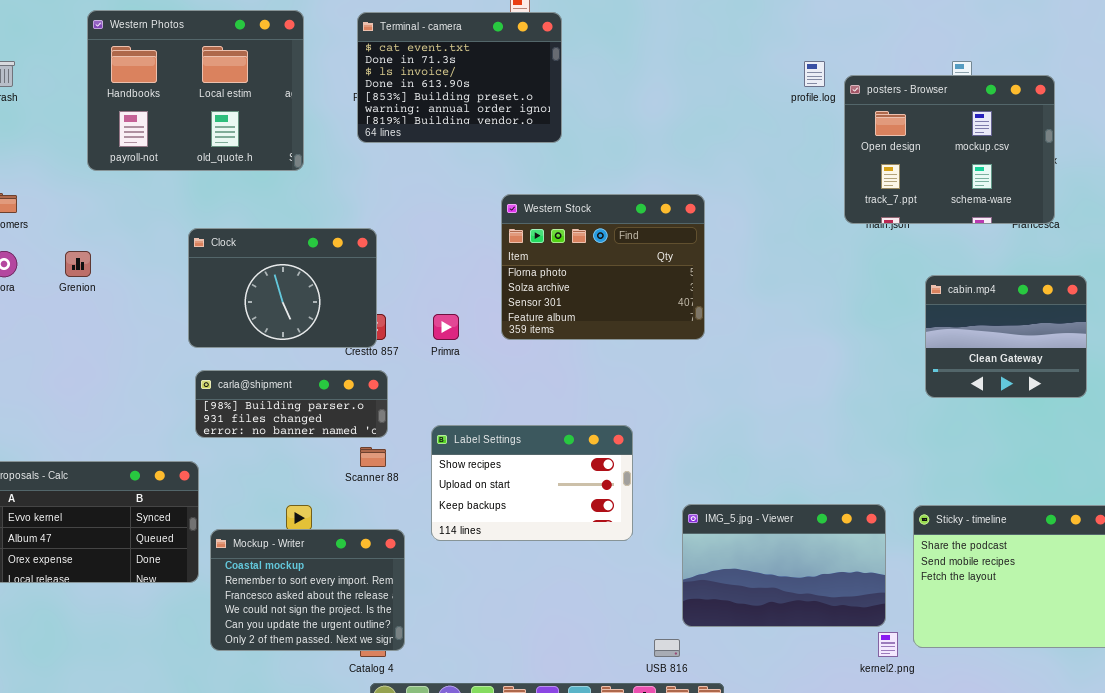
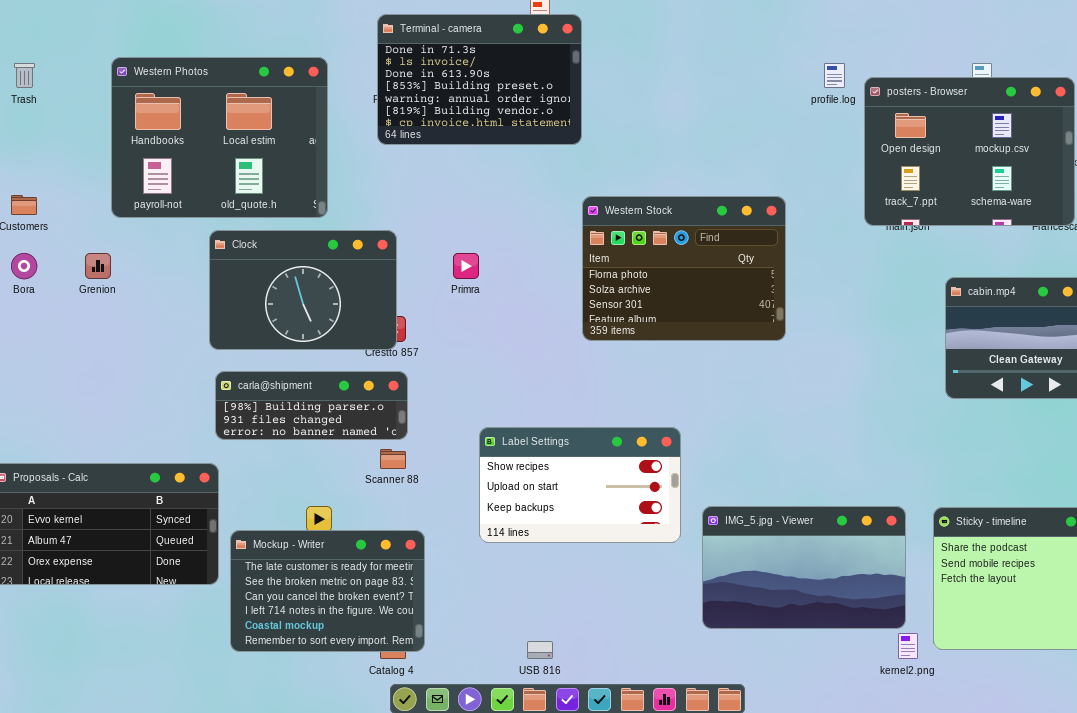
Western Photos: [87,10,304,171] -> [111,57,328,218], moved
Terminal - camera: [357,12,562,143] -> [377,14,582,145], scrolled down 1 row
Western Stock: [501,194,705,340] -> [582,196,786,341], moved
Primra: [433,314,459,340] -> [453,253,479,279], moved
Label Settings: [431,425,633,541] -> [479,427,681,543], moved
Mockup - Writer: [210,529,405,651] -> [230,530,425,652], scrolled up 4 rows
USB 816: [654,639,680,657] -> [527,641,553,659], moved

